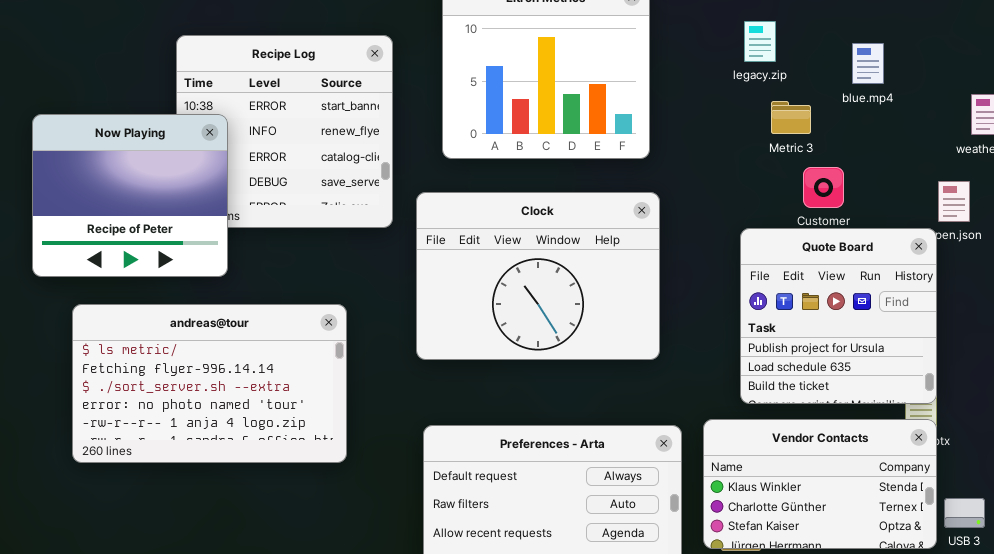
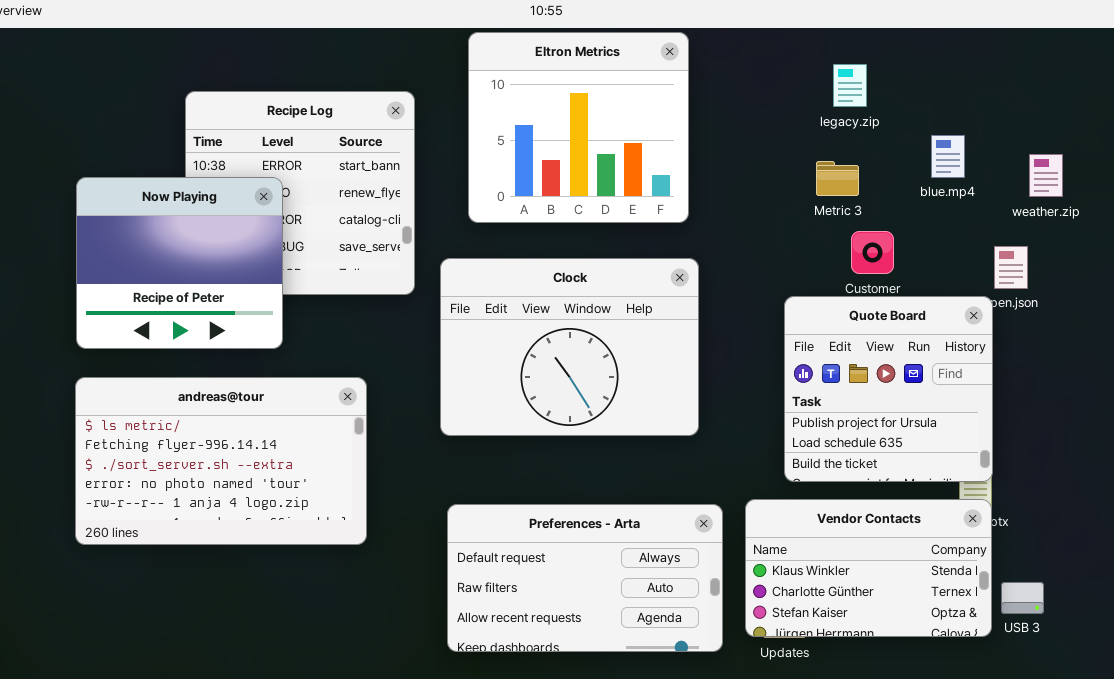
legacy.zip: [744,21,776,62] -> [833,64,867,107], moved
blue.mp4: [852,43,884,84] -> [931,135,965,178], moved
Now Playing: [32,114,228,277] -> [76,177,283,349], moved

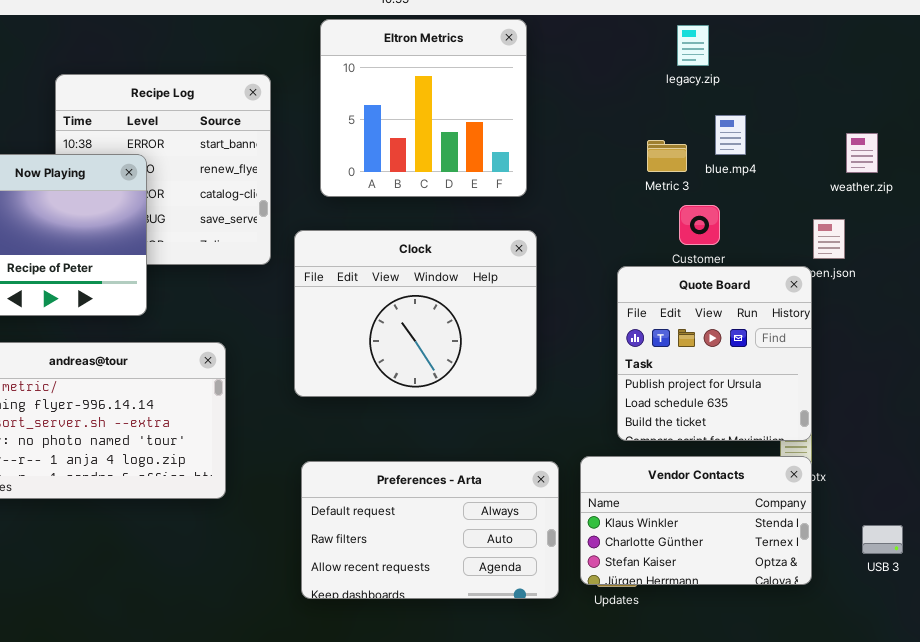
legacy.zip: [833,64,867,107] -> [677,25,709,66], moved
blue.mp4: [931,135,965,178] -> [715,115,746,155], moved
USB 3: [1001,582,1044,614] -> [862,525,903,554], moved

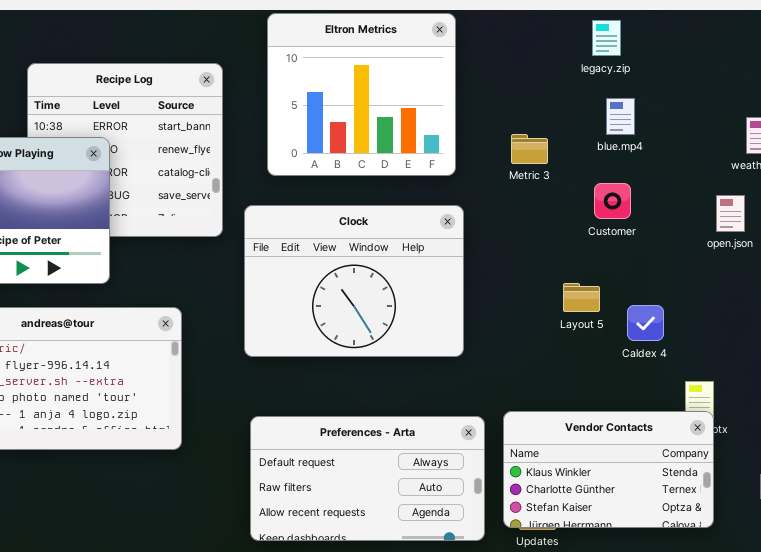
blue.mp4: [715,115,746,155] -> [606,98,635,135], moved
Metric 3: [647,140,687,172] -> [511,134,548,164], moved
Quote Board: [617,266,812,441] -> none, closed

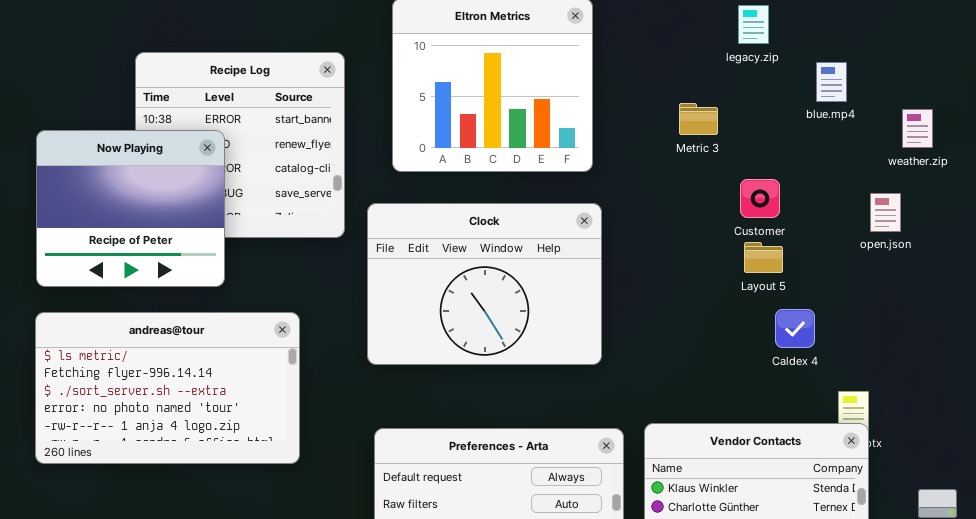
blue.mp4: [606,98,635,135] -> [816,62,847,102], moved
Metric 3: [511,134,548,164] -> [679,103,718,135], moved
Layout 5: [563,283,600,312] -> [744,242,783,273], moved

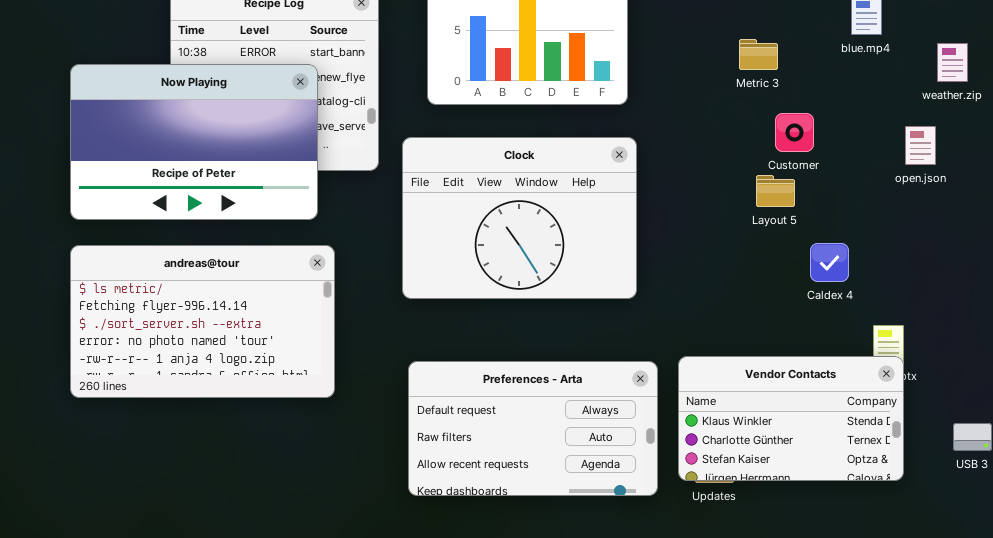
Metric 3: [679,103,718,135] -> [739,39,778,70], moved
Now Playing: [36,130,225,287] -> [70,64,318,220], resized
Layout 5: [744,242,783,273] -> [756,175,795,207], moved

